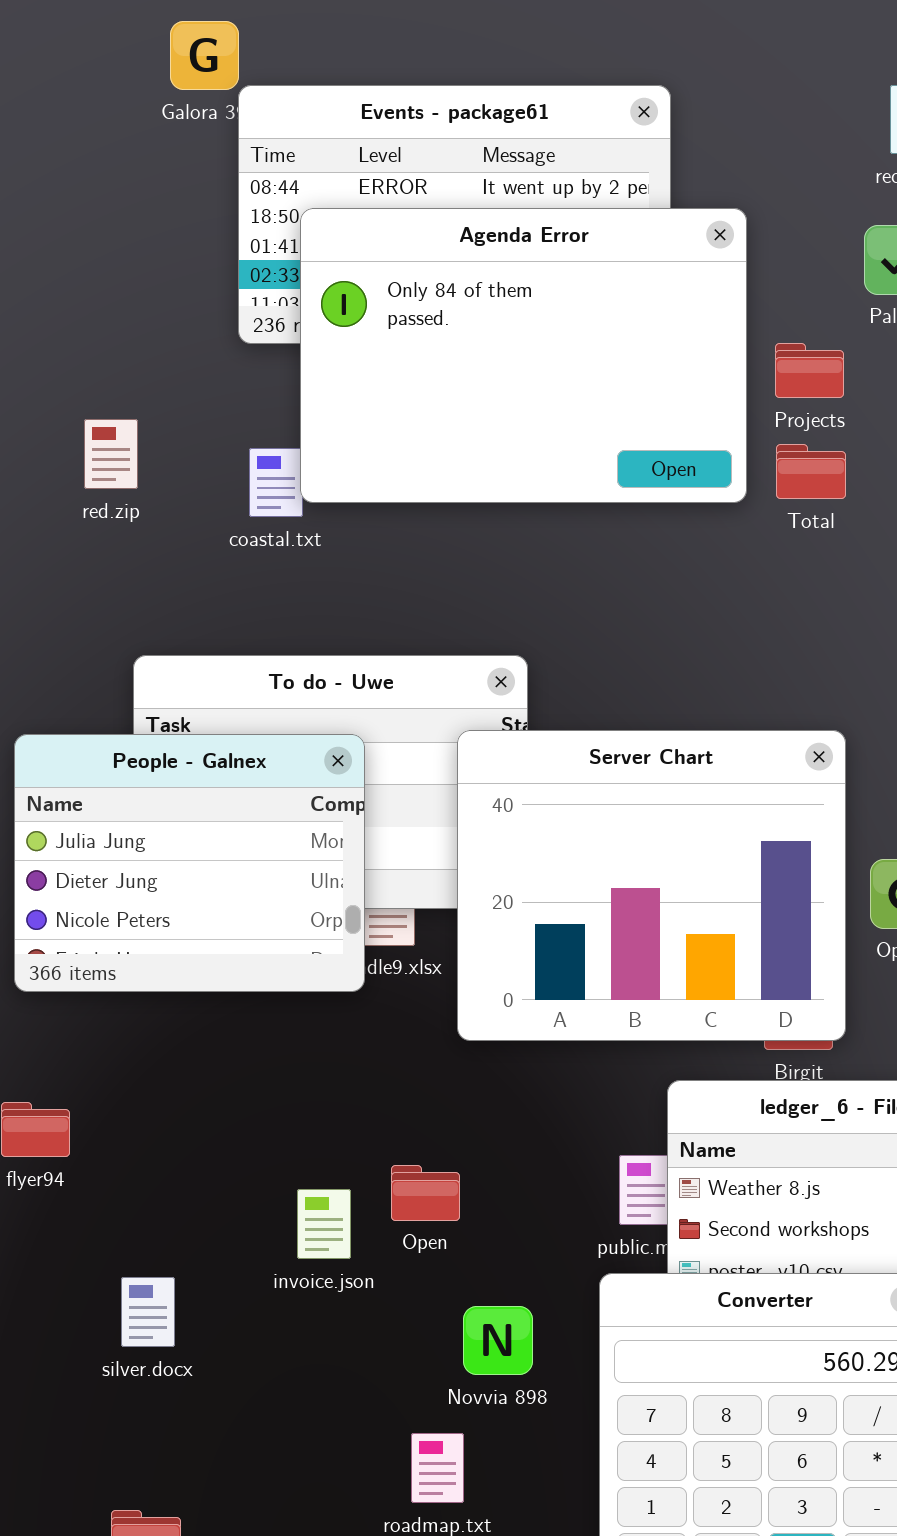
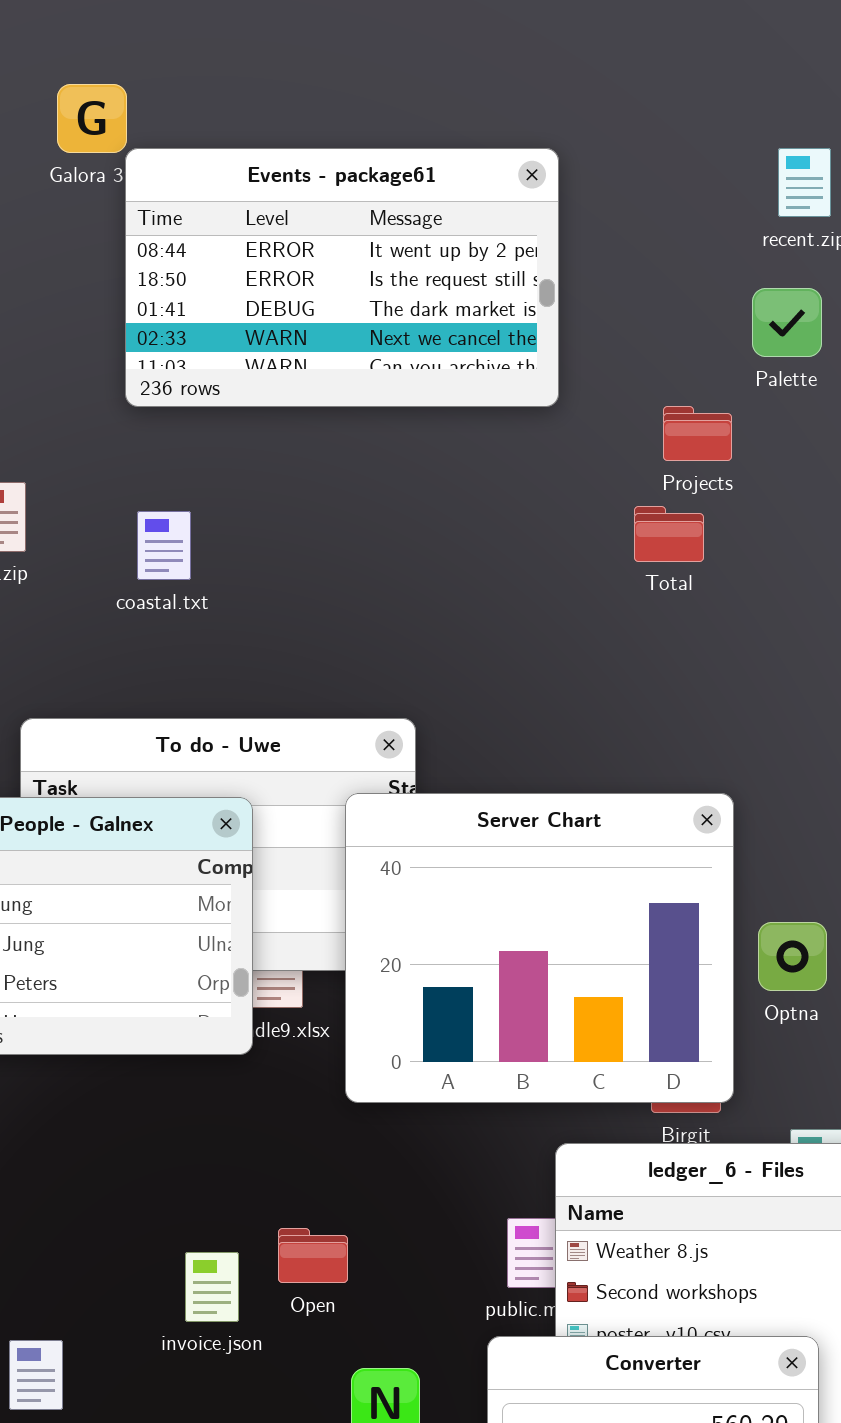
Agenda Error: [300,208,747,503] -> none, closed
Total: [776,444,846,499] -> [634,506,704,562], moved

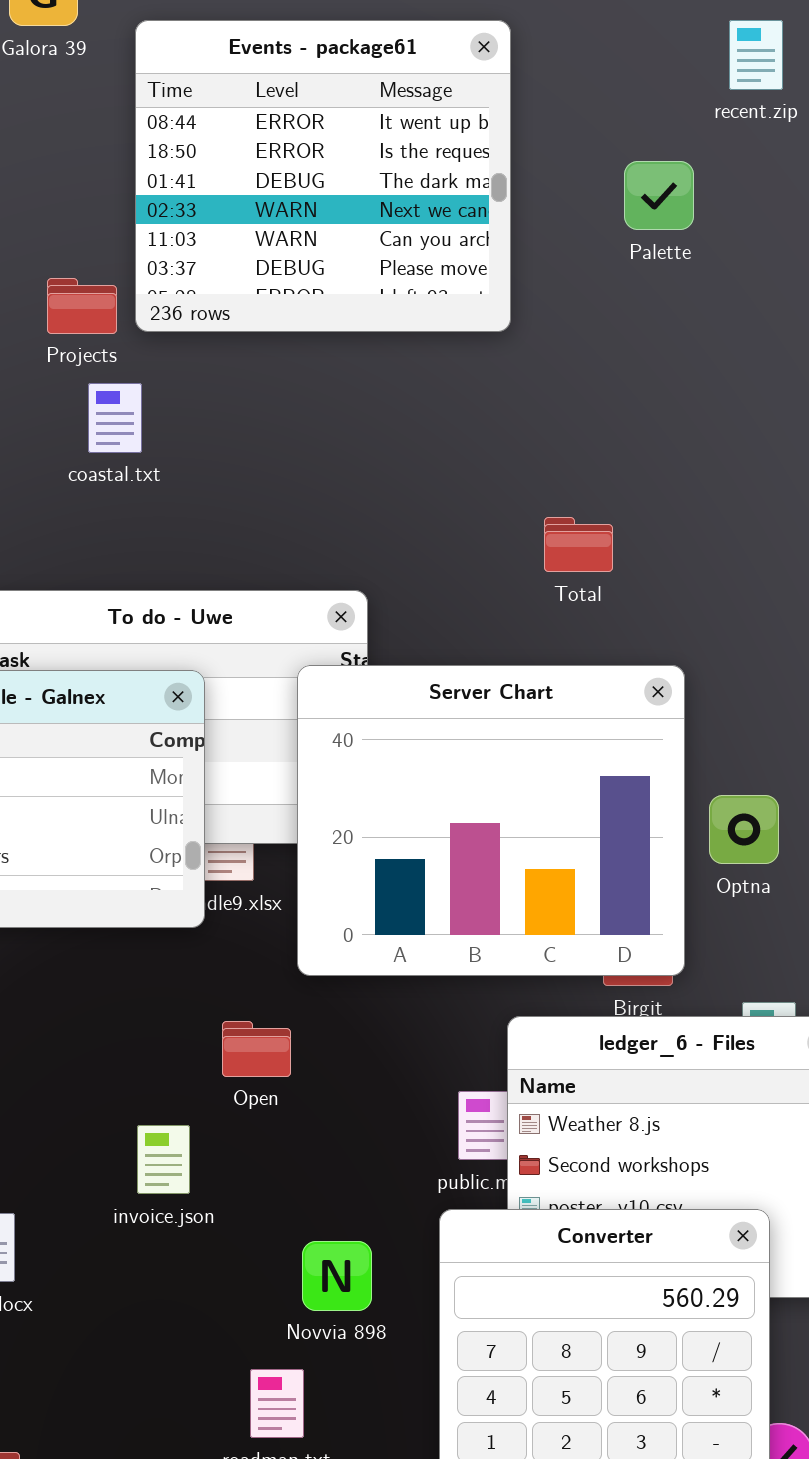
Events - package61: [125,148,559,407] -> [135,20,511,332], resized
Palette: [752,288,822,357] -> [624,161,694,230], moved
Projects: [663,406,732,461] -> [47,278,117,334], moved
Total: [634,506,704,562] -> [544,517,613,572], moved
Open: [278,1228,348,1283] -> [222,1021,291,1077], moved

